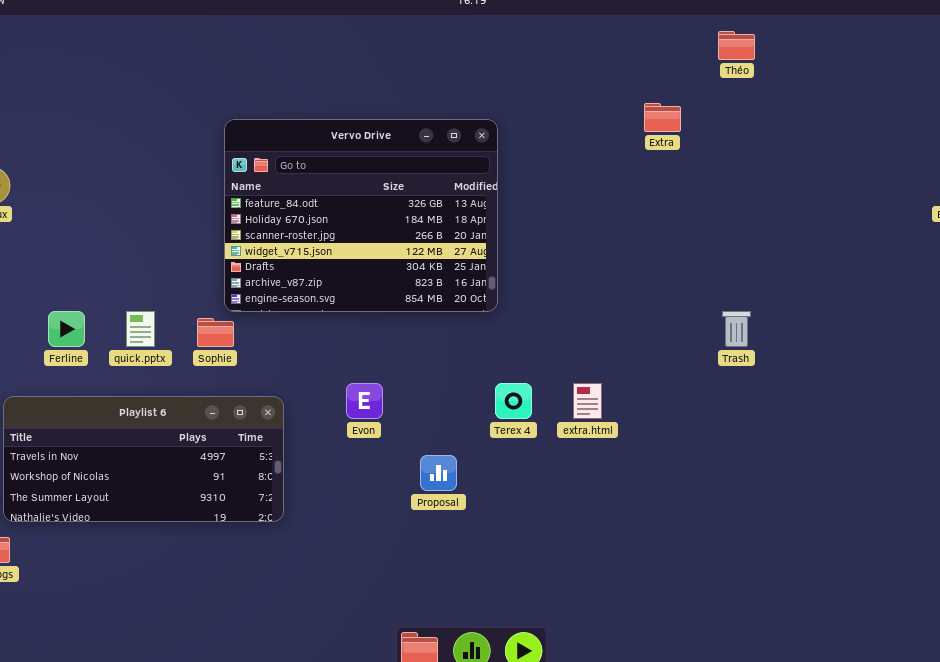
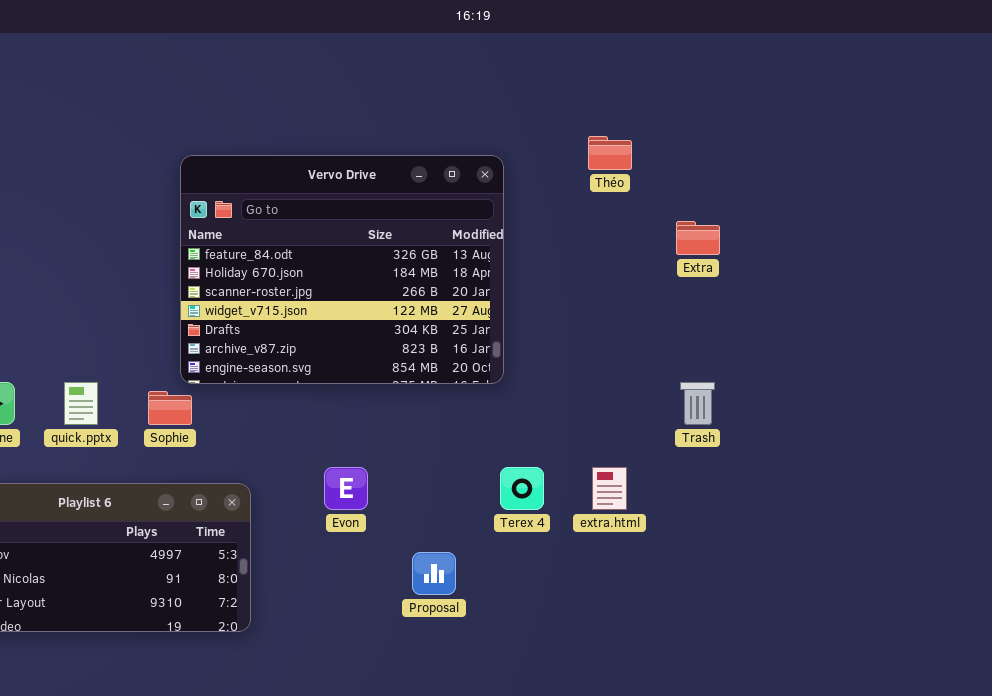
Théo: [718,31,755,60] -> [588,136,632,170], moved
Extra: [644,103,681,132] -> [676,221,720,255], moved
Trash: [722,311,751,347] -> [680,382,715,425], moved

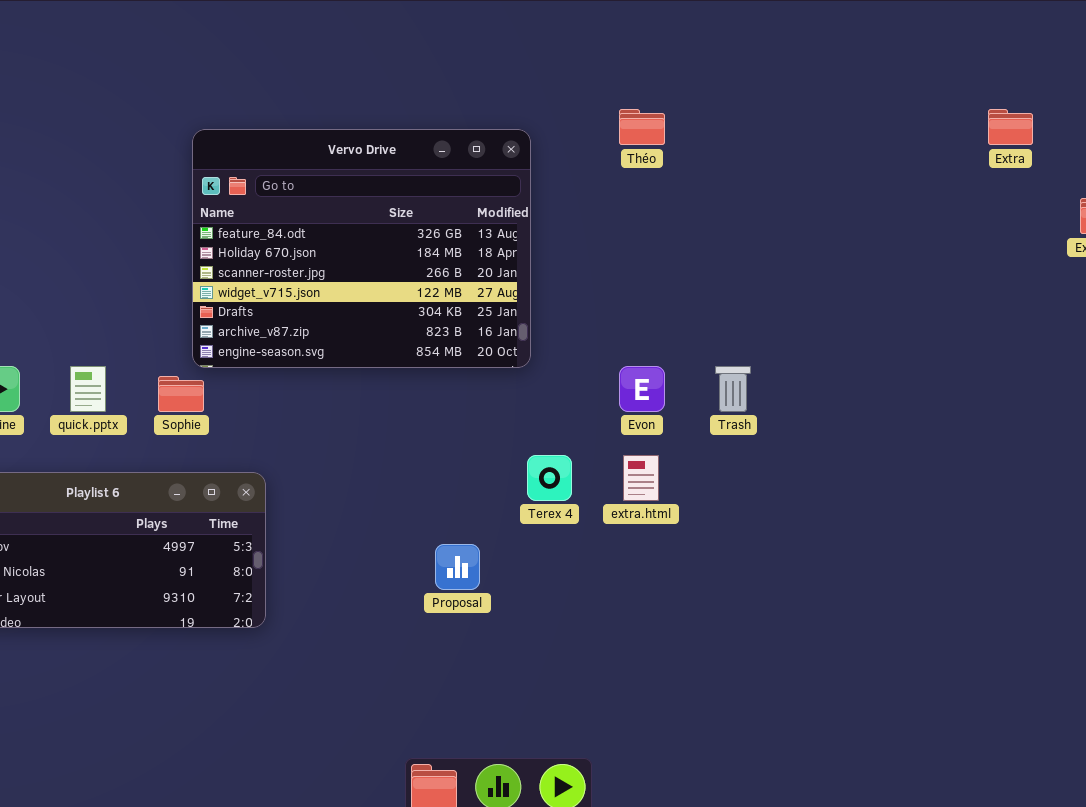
Extra: [676,221,720,255] -> [988,109,1033,145], moved
Evon: [324,467,368,510] -> [619,366,665,412], moved

